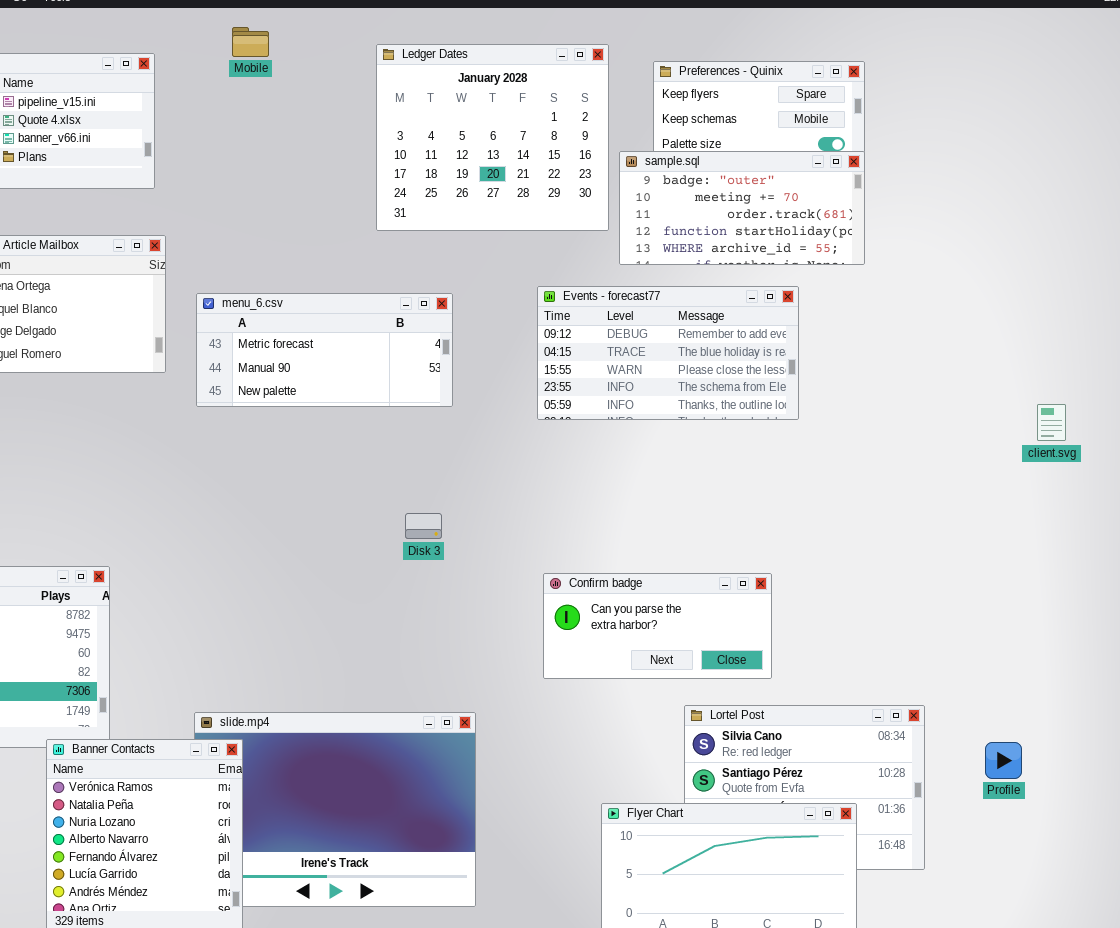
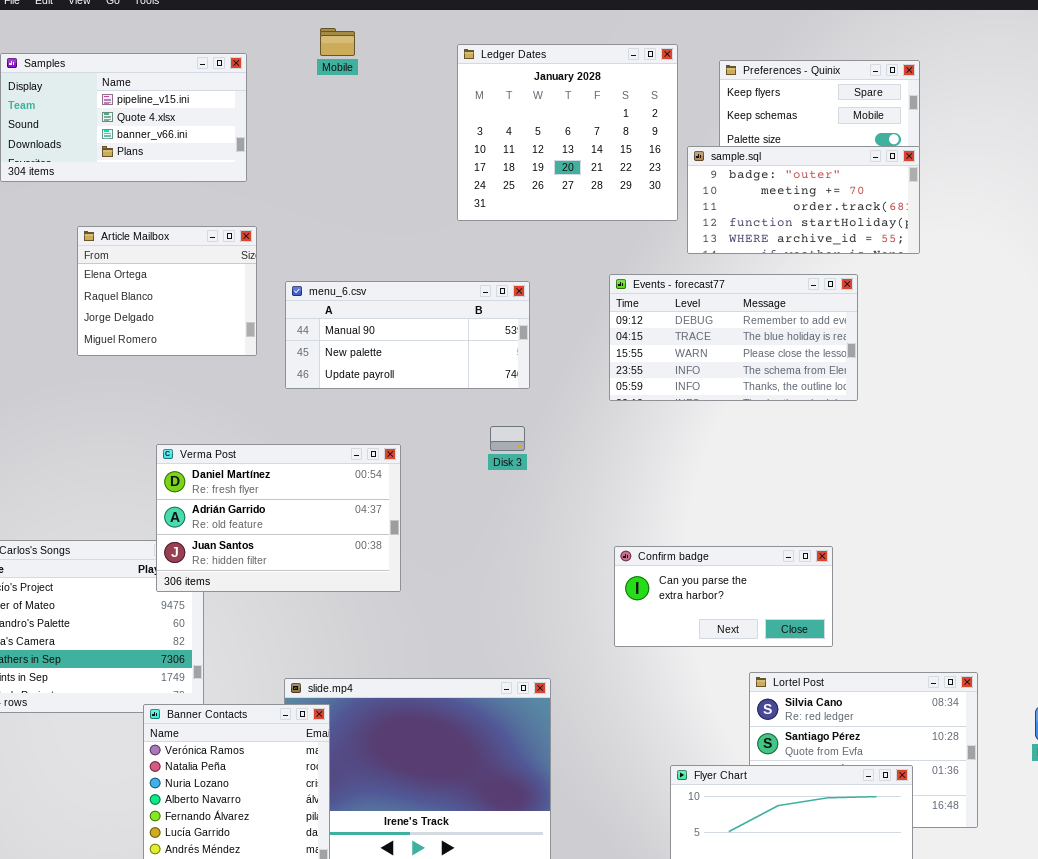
menu_6.csv: [196,293,453,407] -> [285,281,530,389], scrolled down 1 row
Verma Post: none -> [156,444,401,592], opened
Disk 3: [405,513,442,539] -> [490,426,525,451], moved

